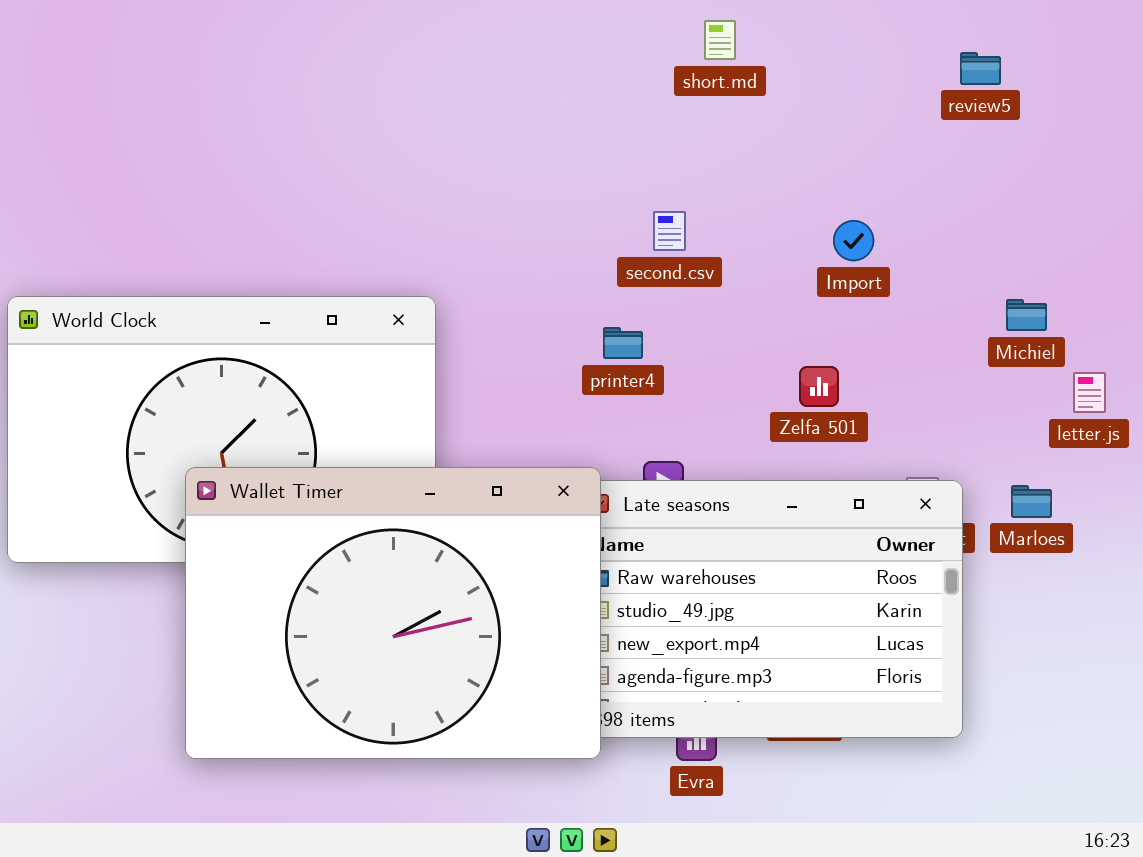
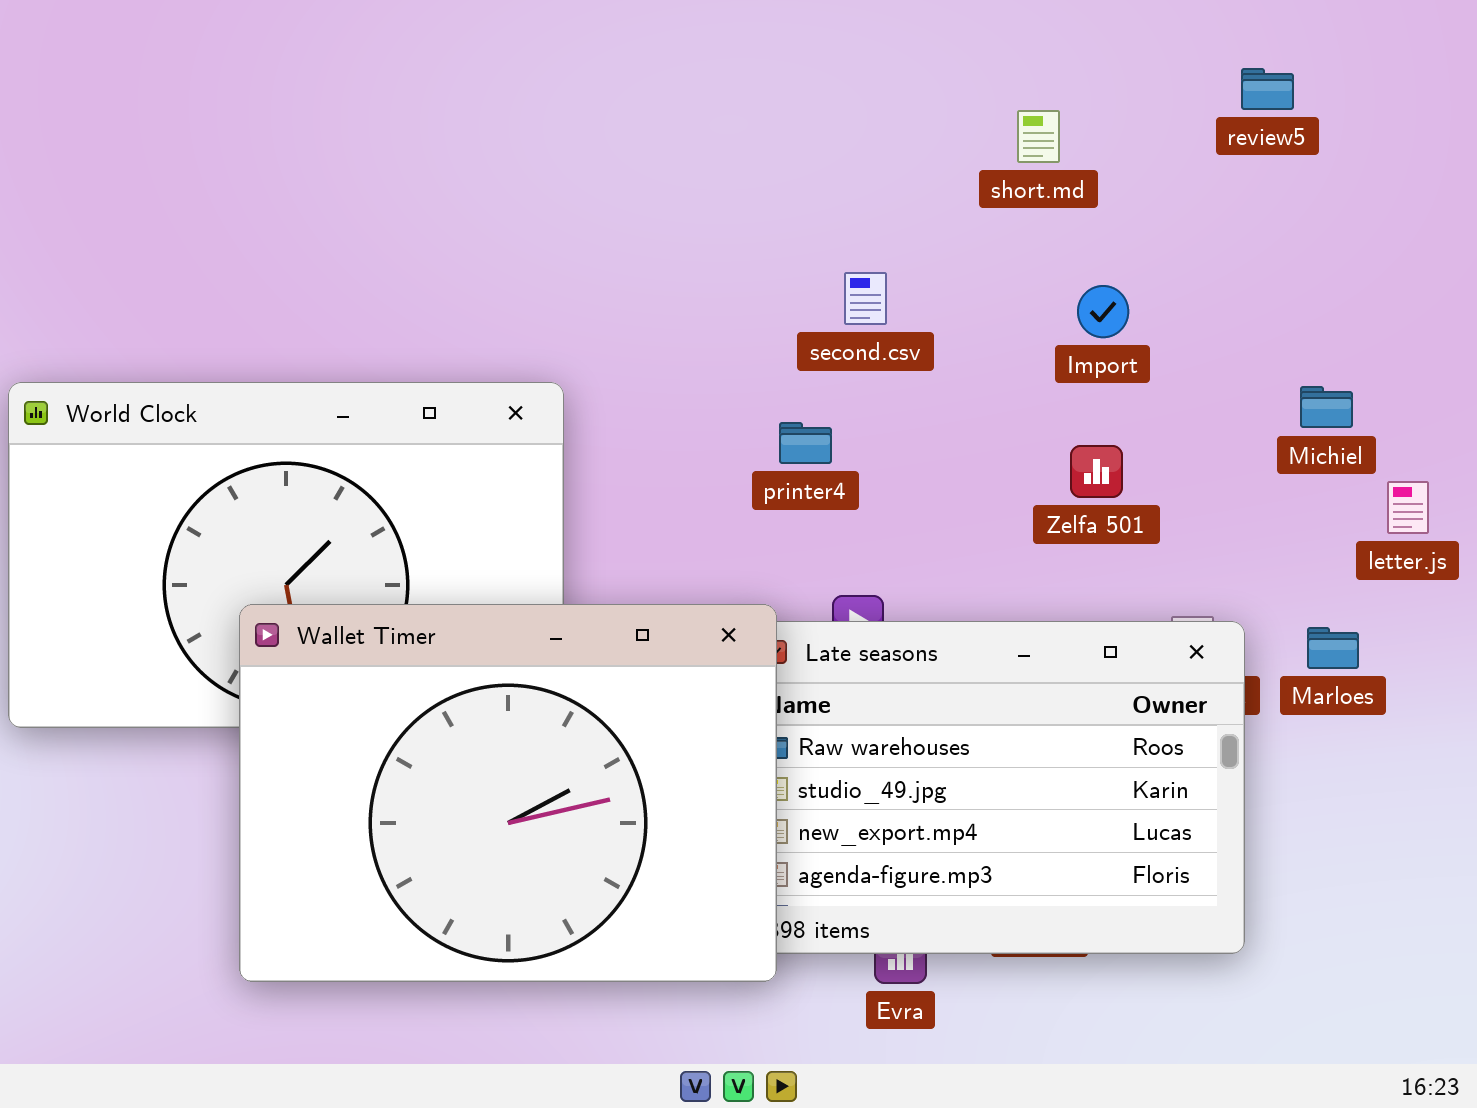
short.md: [704,20,736,60] -> [1017,110,1060,163], moved
Zelfa 501: [799,366,839,407] -> [1070,445,1123,498], moved

